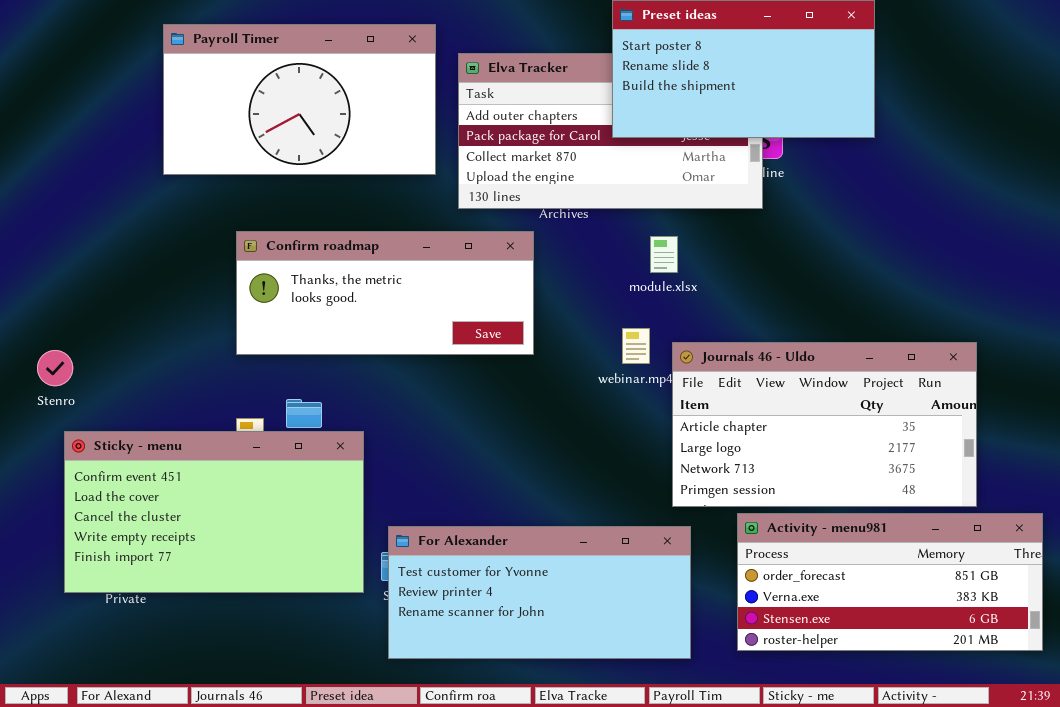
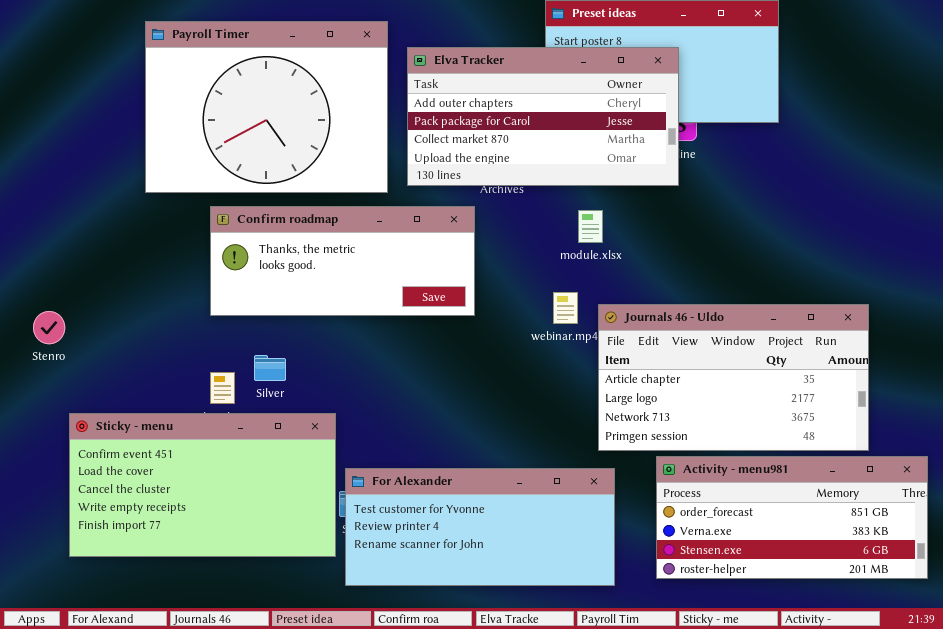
Payroll Timer: [163,24,436,175] -> [145,21,388,193], resized
Elva Tracker: [458,53,763,209] -> [407,47,679,186], raised
Sticky - menu: [64,431,364,593] -> [69,413,336,557], moved

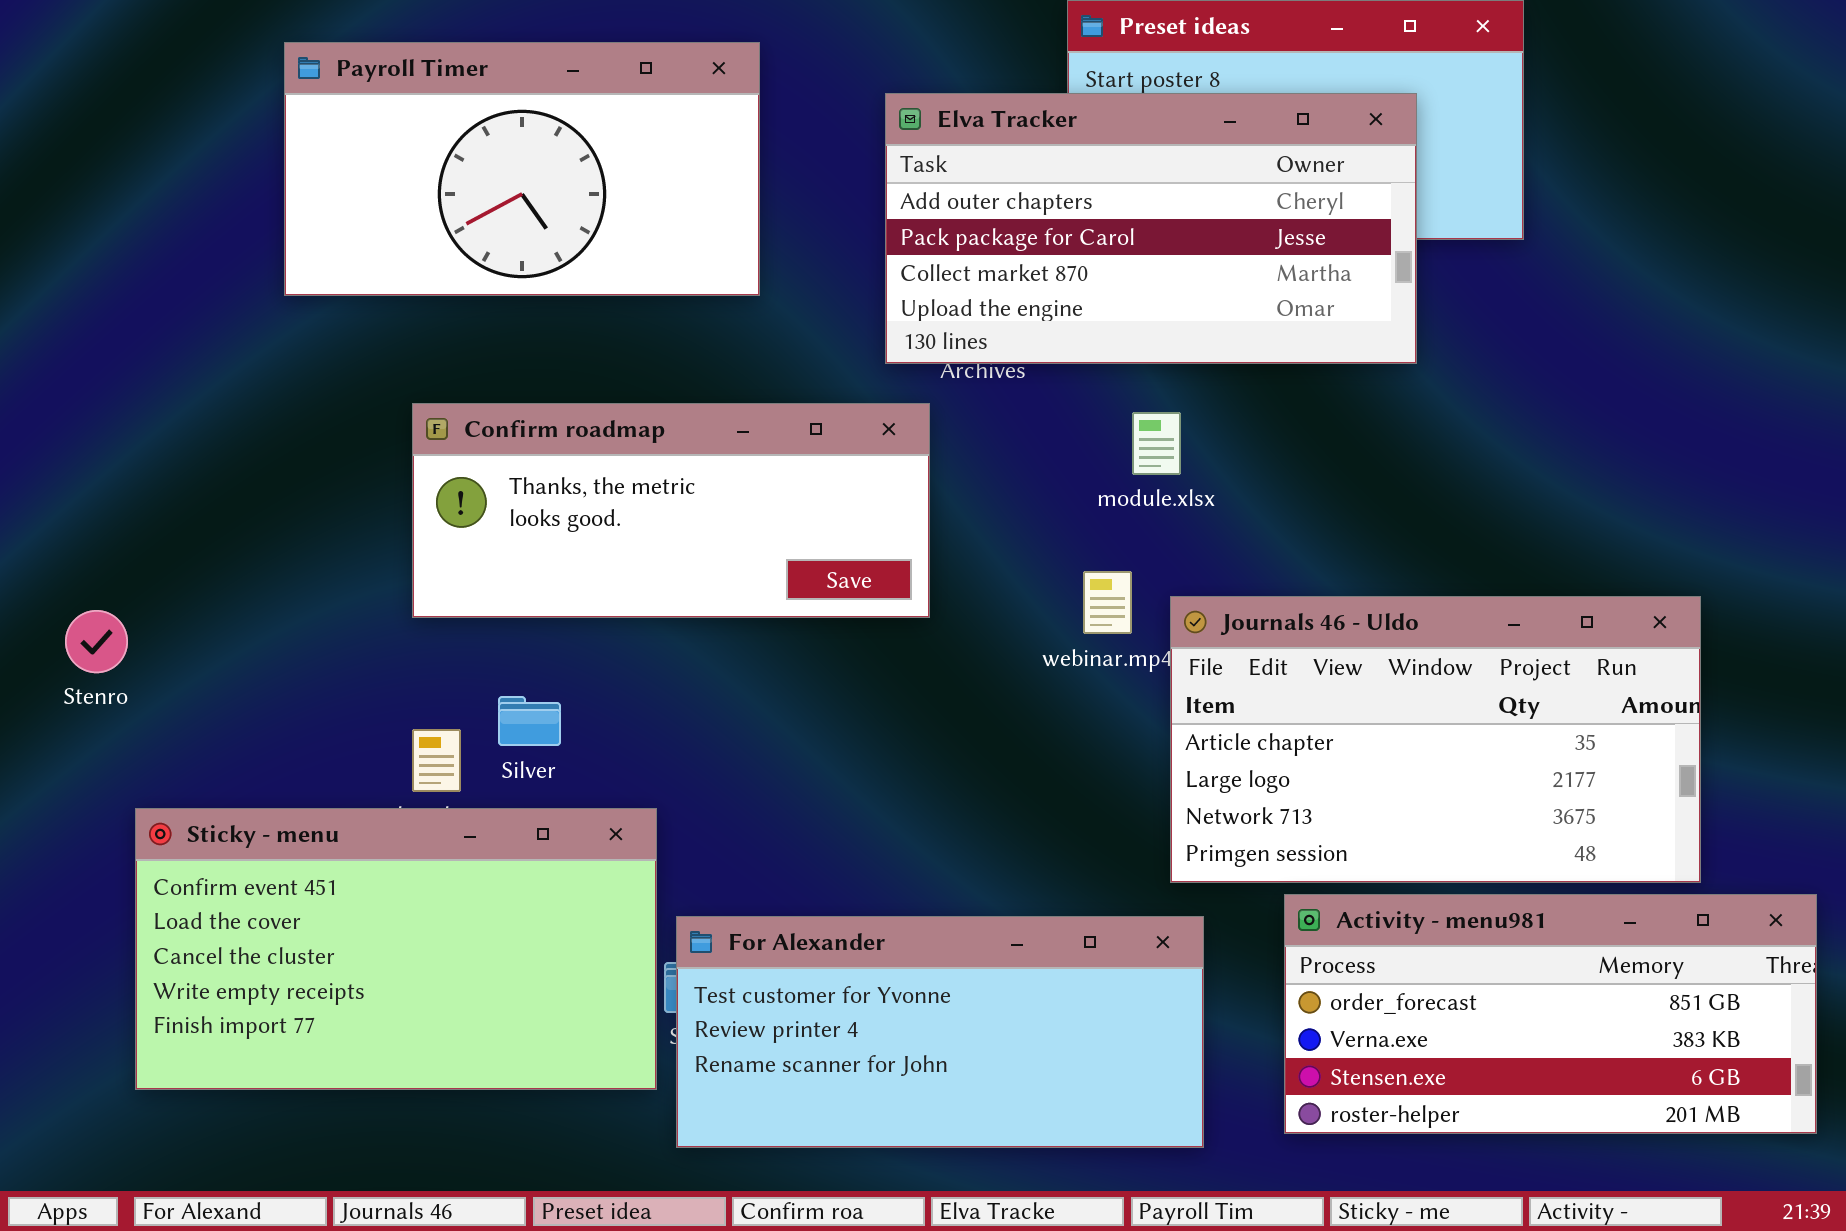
Payroll Timer: [145,21,388,193] -> [284,42,760,296], resized
Elva Tracker: [407,47,679,186] -> [885,93,1417,364], moved

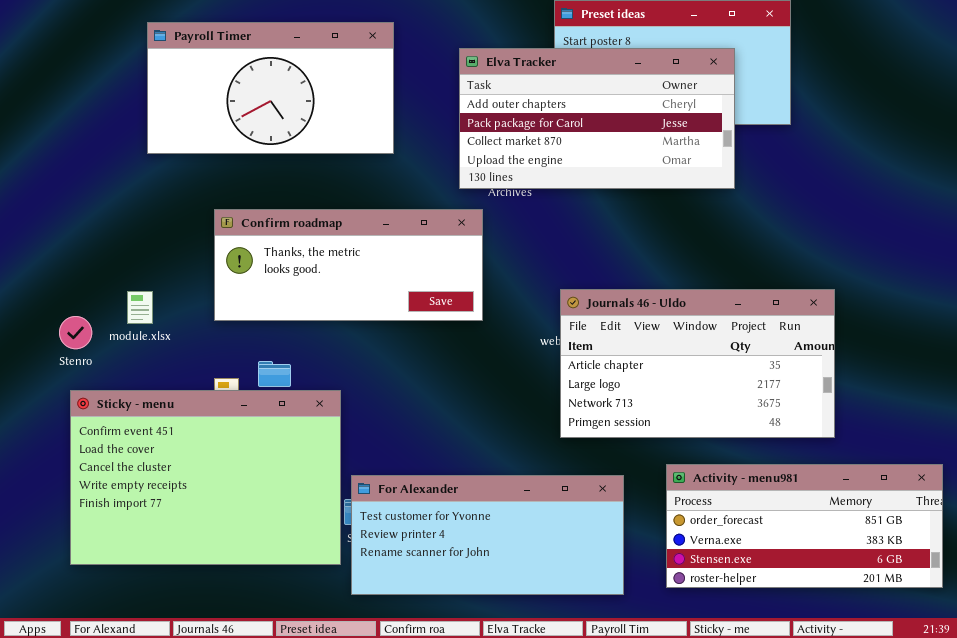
module.xlsx: [1132,412,1181,475] -> [127,291,153,324], moved
Journals 46 - Uldo: [1170,596,1701,883] -> [560,289,835,438], moved
Stenro: [65,610,128,673] -> [59,316,92,349], moved
Sticky - menu: [135,808,657,1090] -> [70,390,341,565], resized

